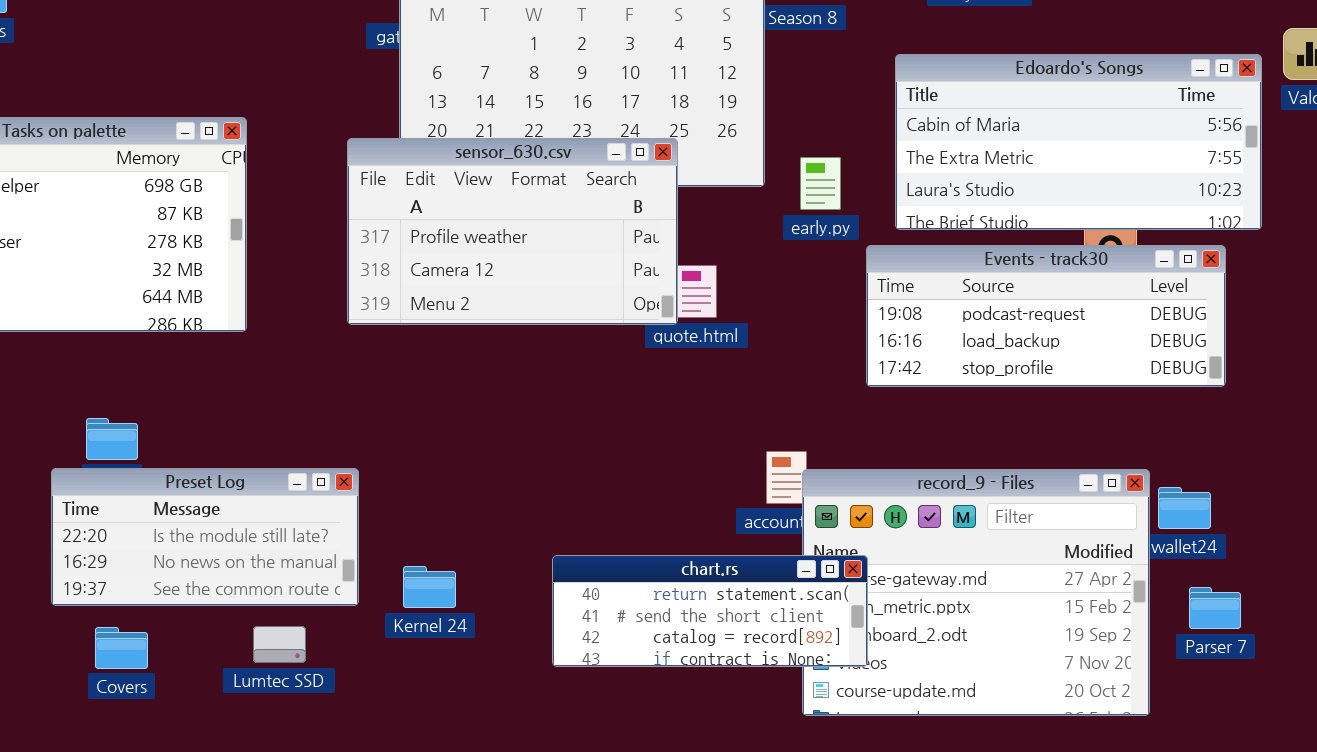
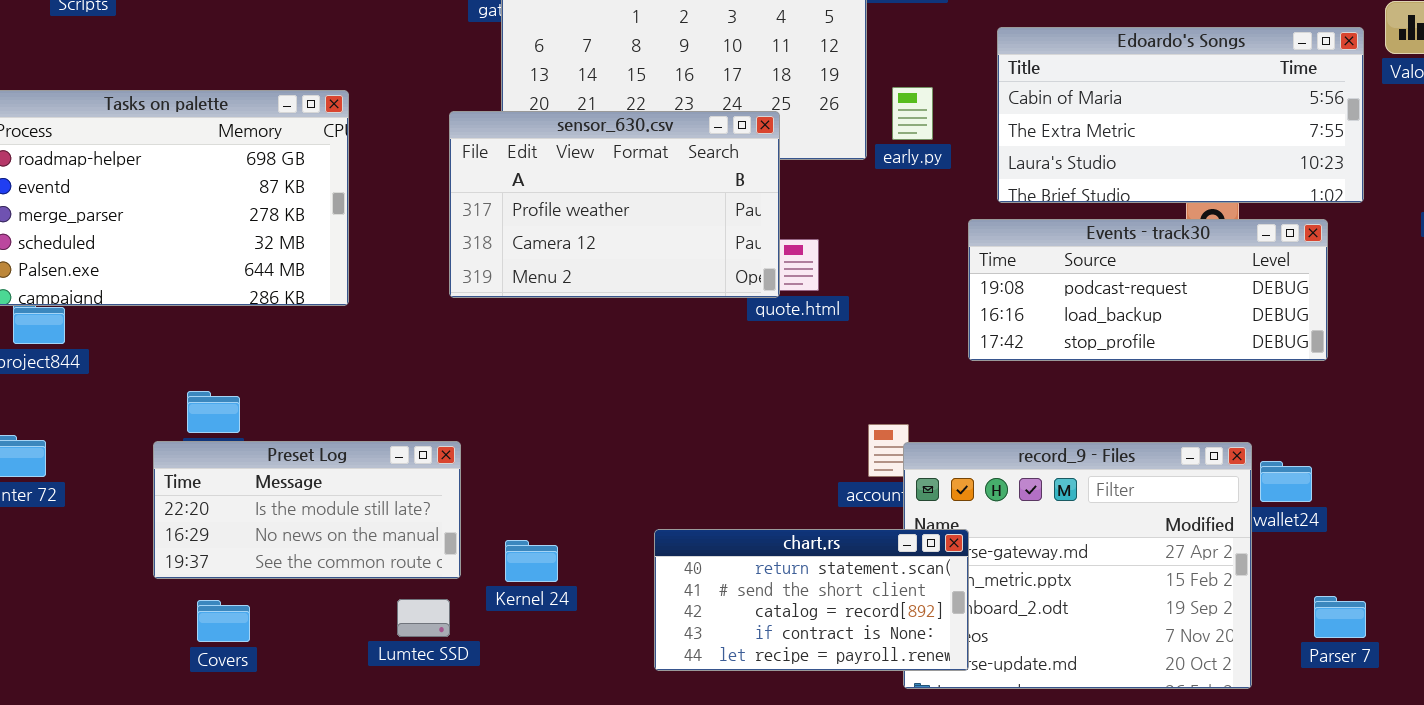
early.py: [800,157,841,210] -> [892,87,933,140], moved
chart.rs: [552,555,868,667] -> [654,529,969,671], resized
Parser 7: [1189,587,1241,629] -> [1314,596,1366,638], moved
Lumtec SSD: [253,626,306,663] -> [397,599,450,637], moved

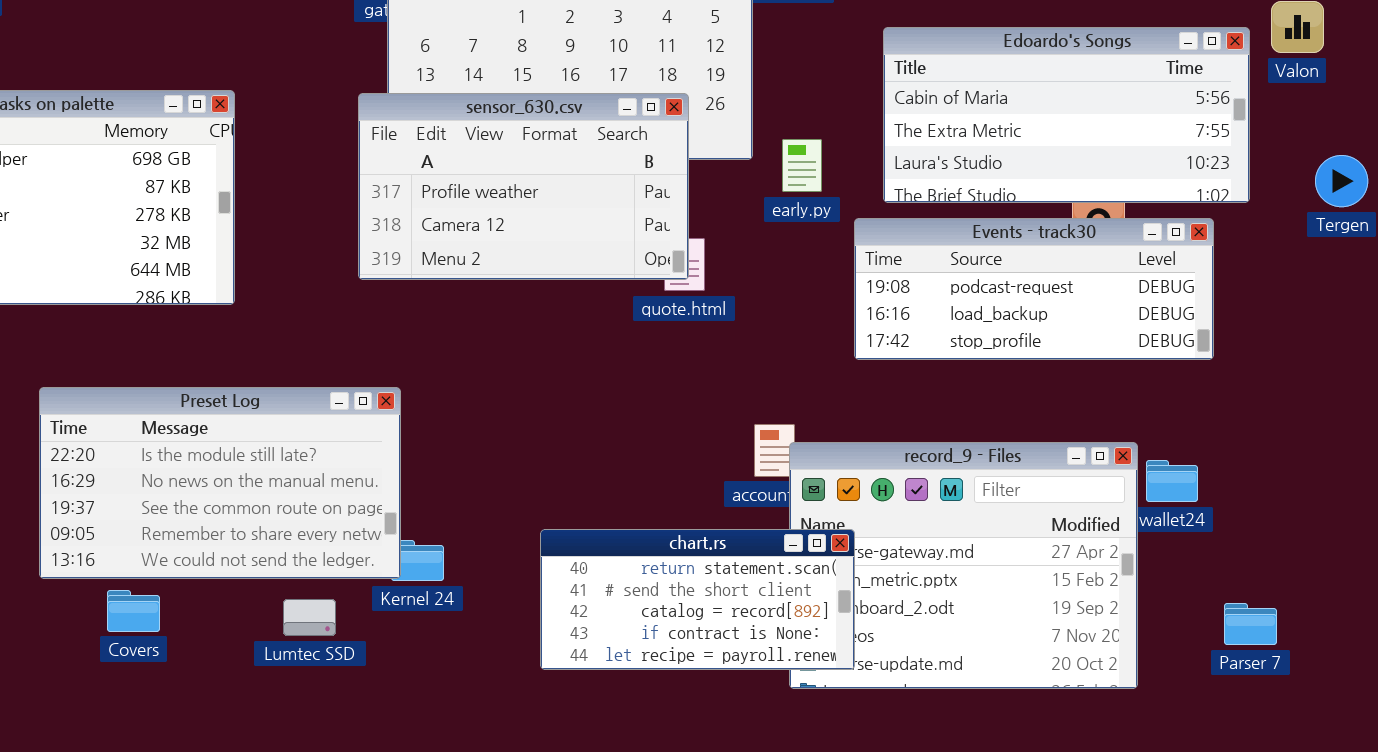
early.py: [892,87,933,140] -> [782,139,822,192], moved
sensor_630.csv: [449,111,780,298] -> [358,93,689,280], moved
Preset Log: [153,441,461,579] -> [39,387,401,579], resized
Parser 7: [1314,596,1366,638] -> [1224,603,1277,645], moved
Covers: [197,600,250,642] -> [107,590,160,632], moved

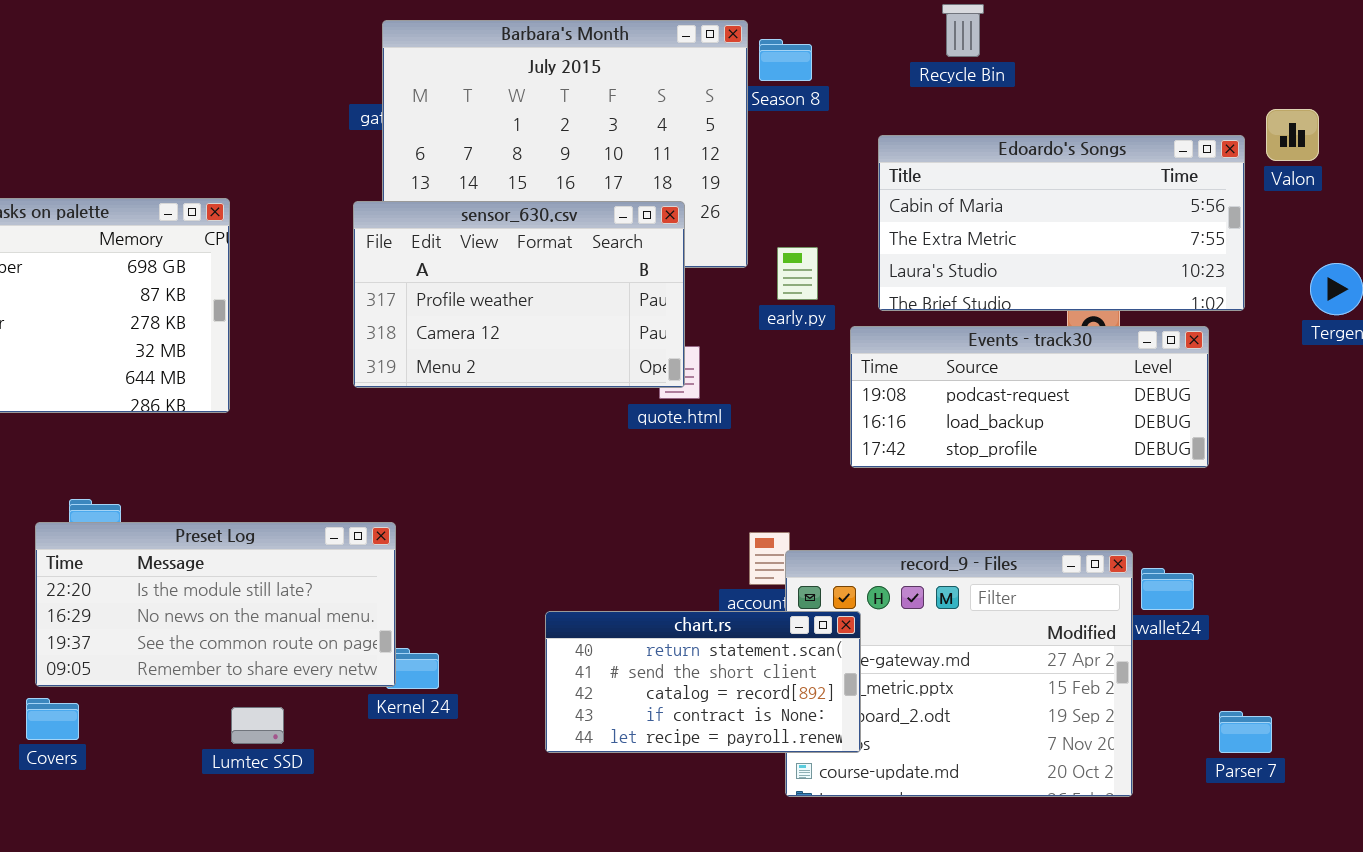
Preset Log: [39,387,401,579] -> [35,522,396,687], resized
chart.rs: [540,529,855,670] -> [545,611,861,753], moved
Covers: [107,590,160,632] -> [26,698,79,740], moved
Lumtec SSD: [283,599,336,636] -> [231,707,284,744], moved

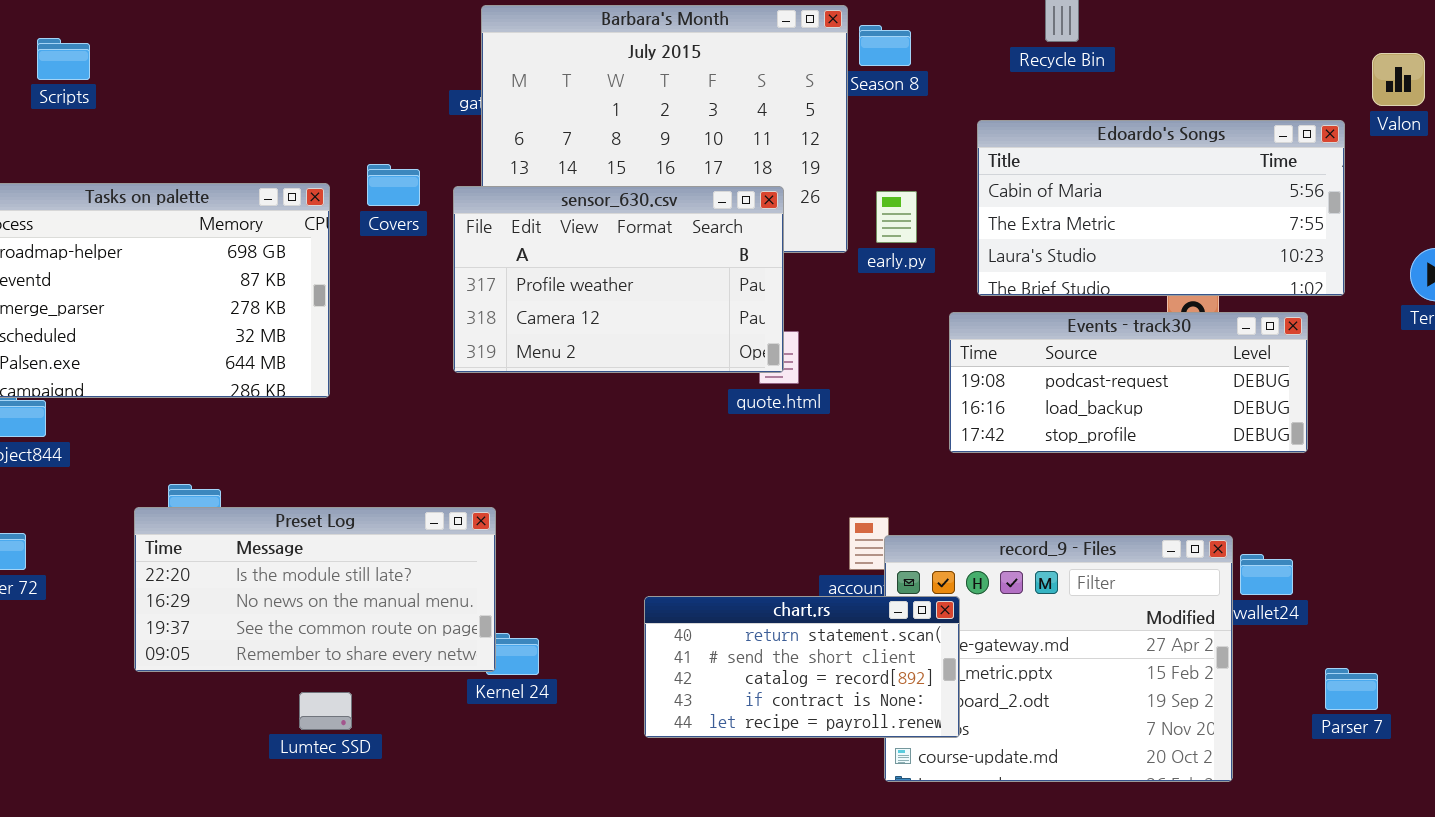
Valon: [1266,109,1319,161] -> [1372,53,1425,106], moved
early.py: [777,247,818,300] -> [876,191,917,243], moved
Covers: [26,698,79,740] -> [367,164,420,206], moved
Lumtec SSD: [231,707,284,744] -> [299,692,352,730], moved
Parser 7: [1219,711,1272,753] -> [1325,668,1378,710], moved

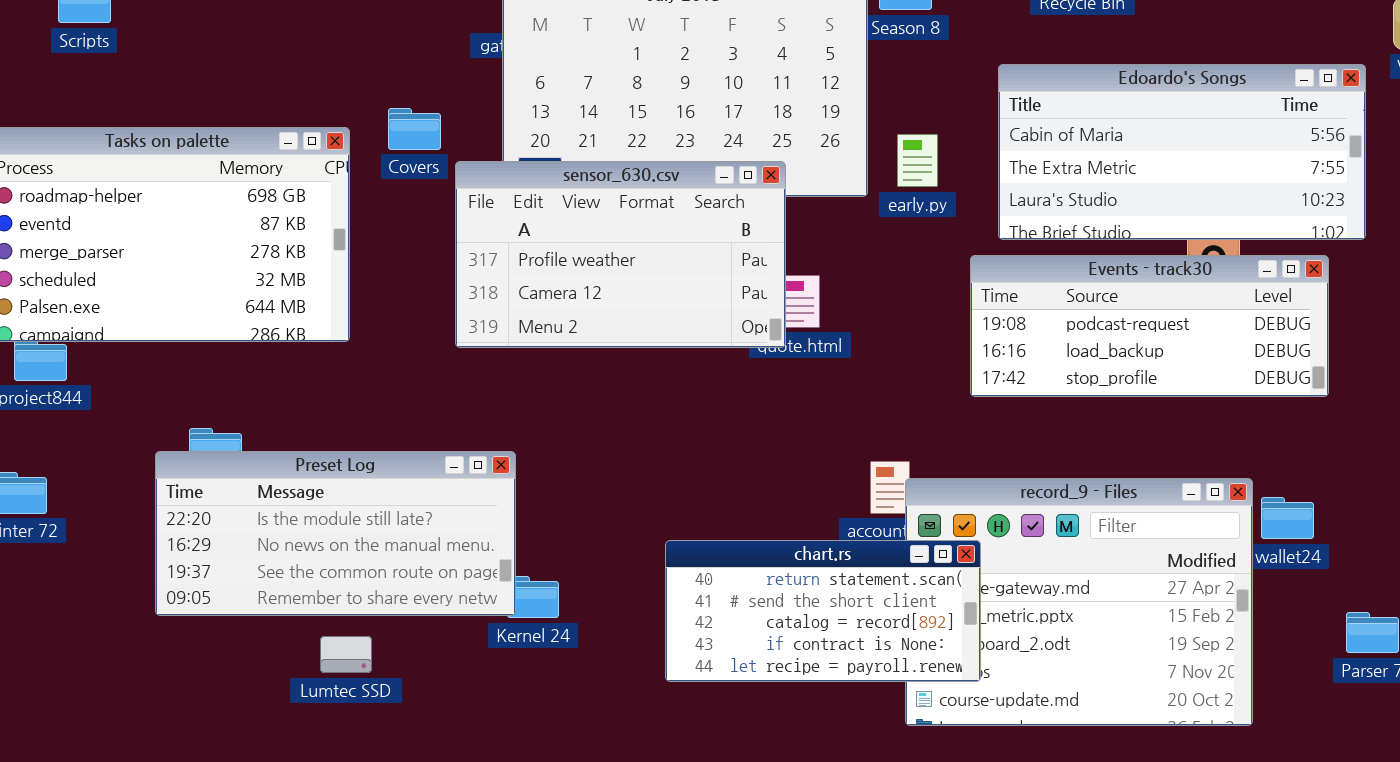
sensor_630.csv: [453,186,784,373] -> [455,161,786,348], moved

